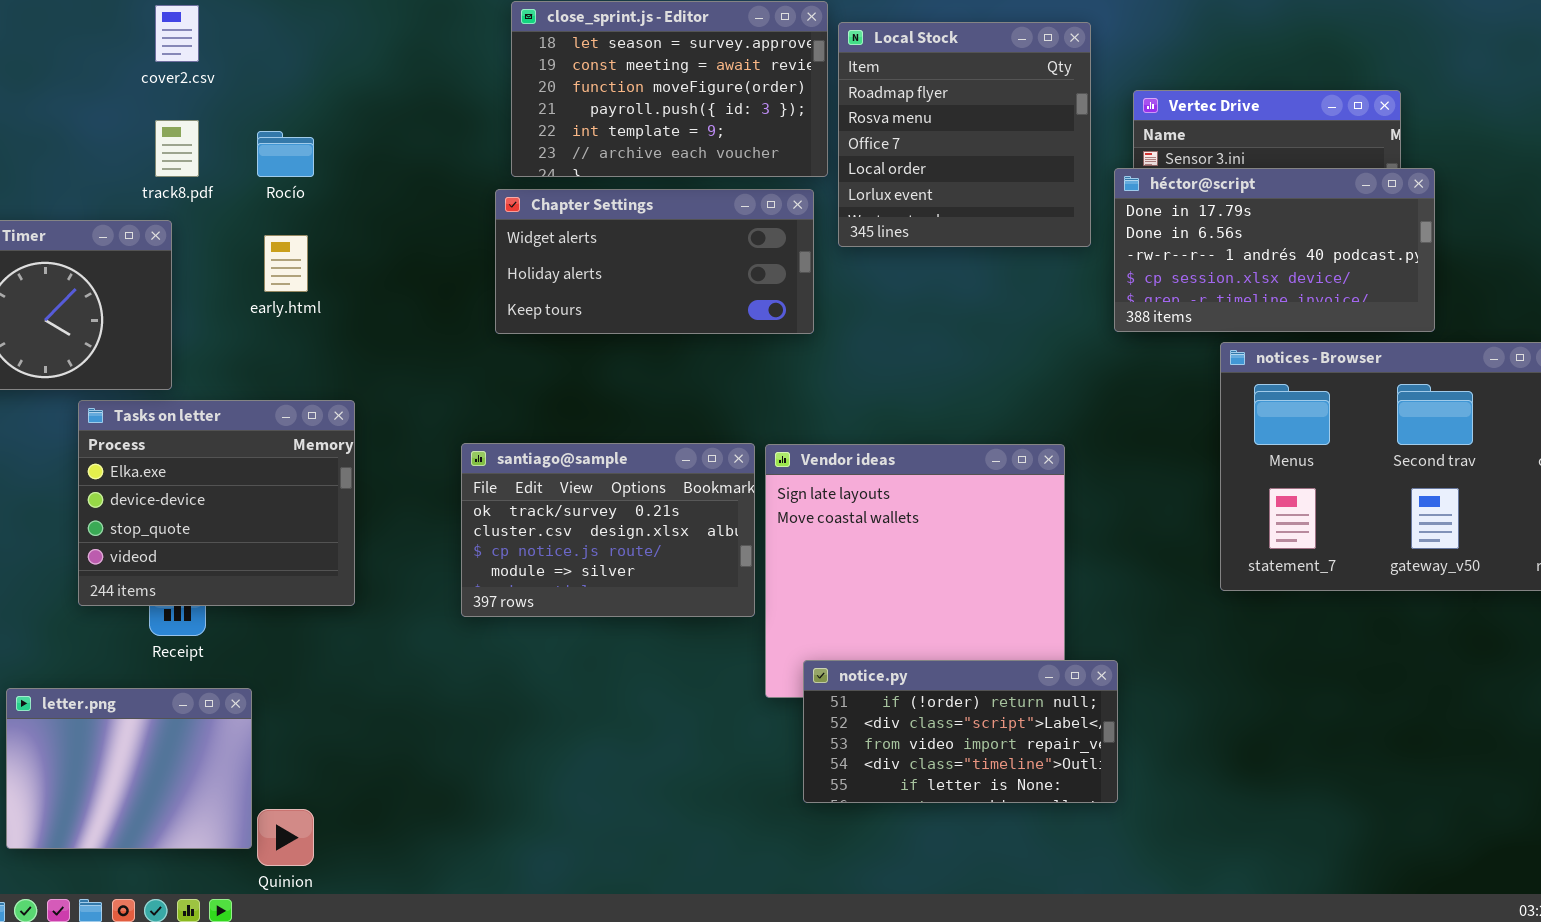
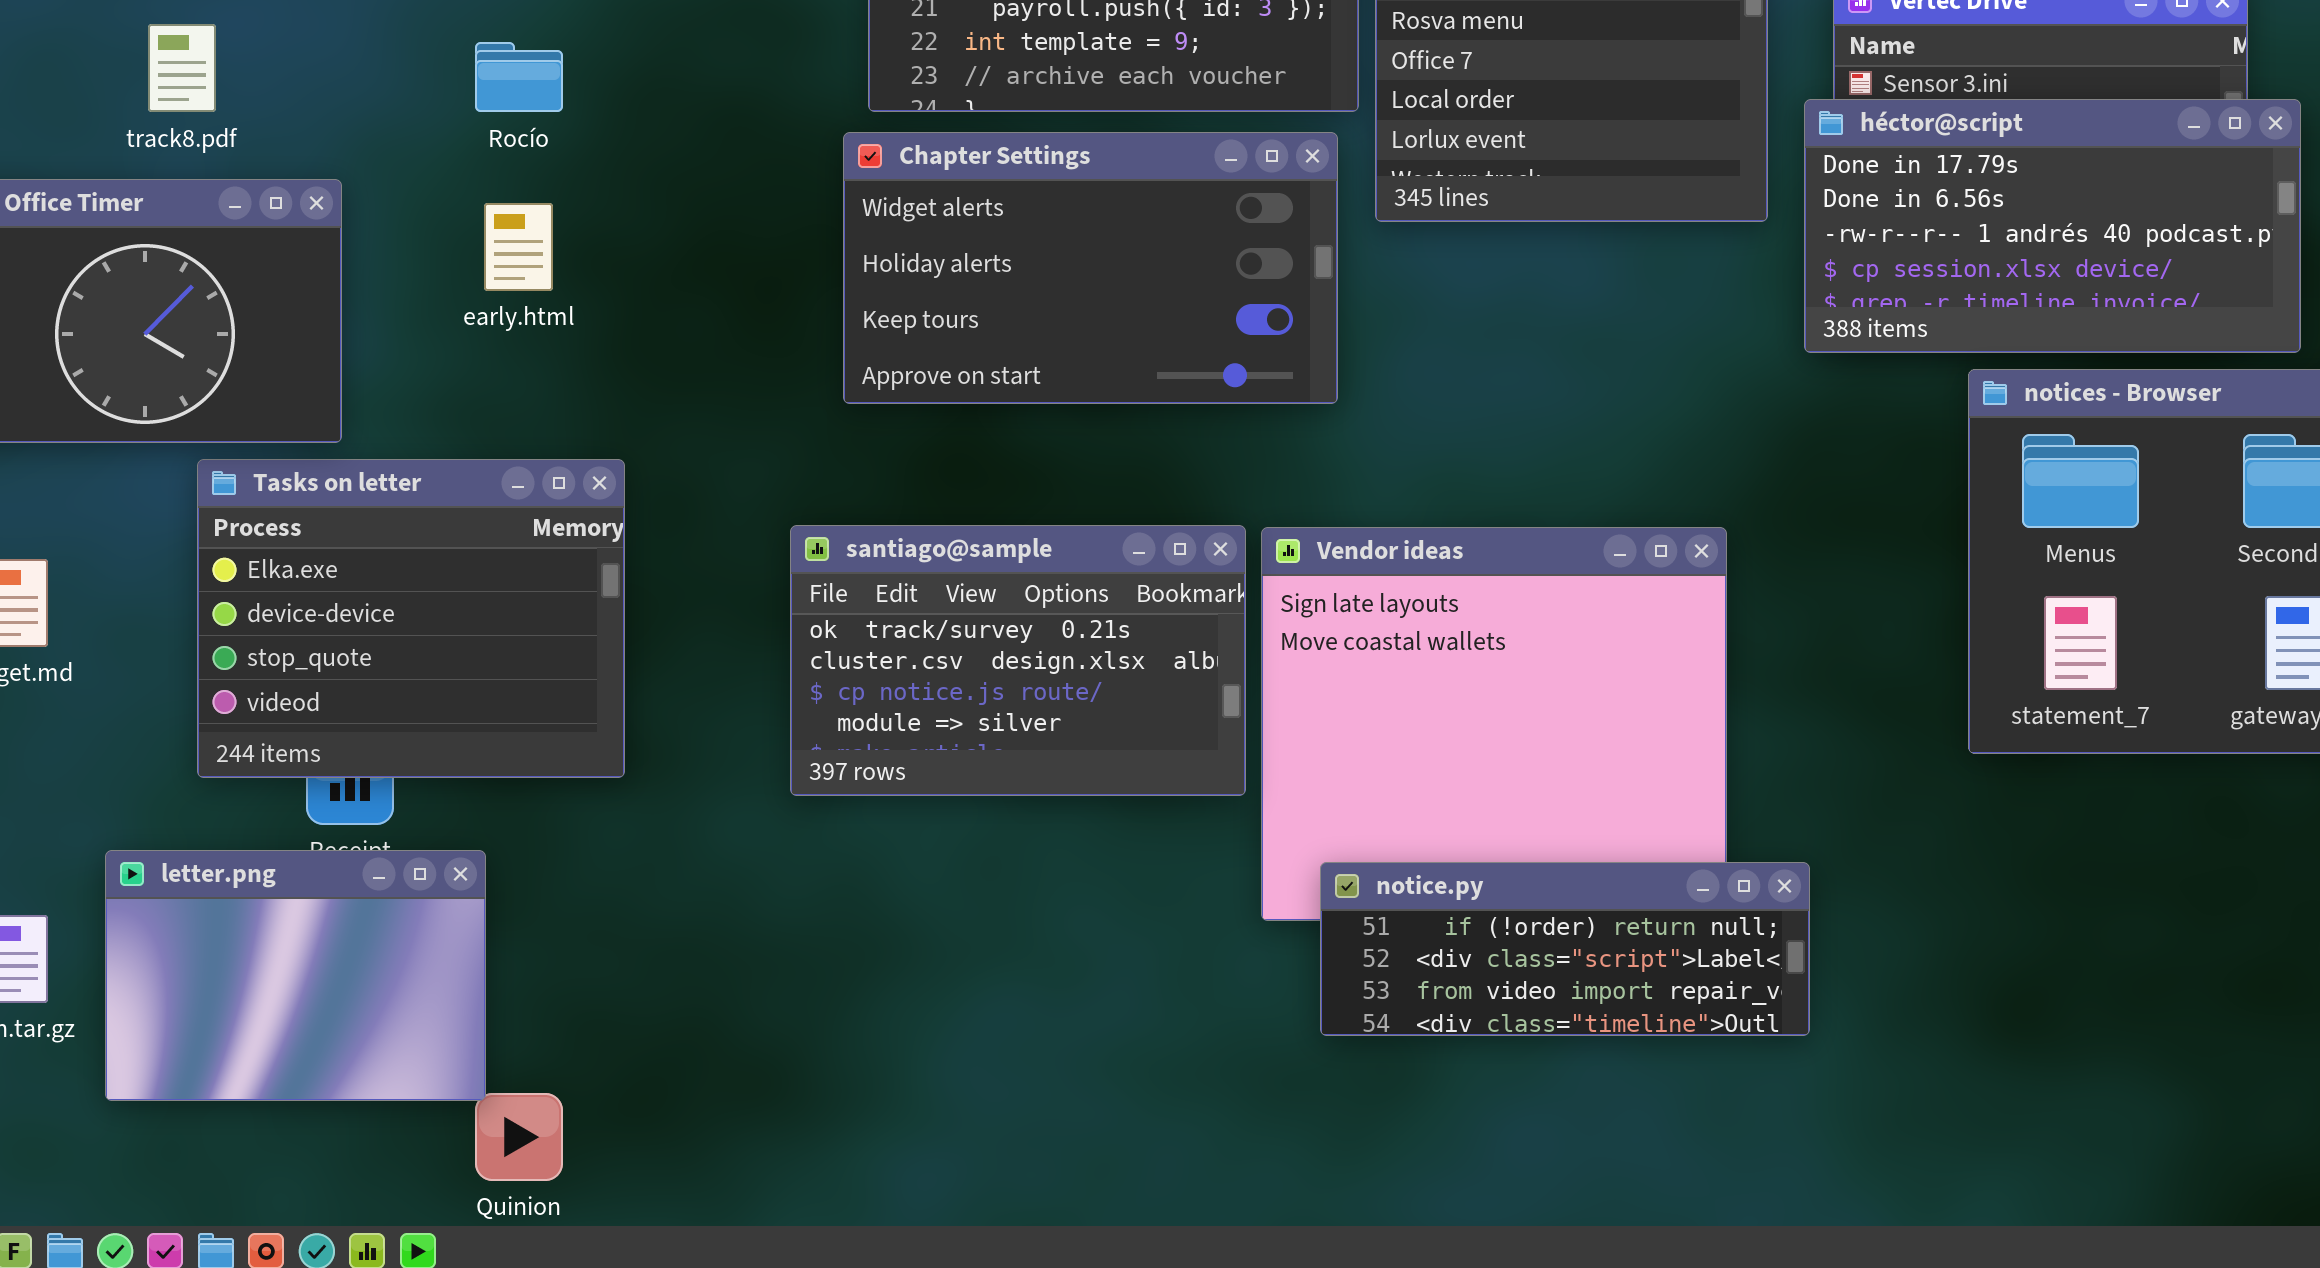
track8.pdf: [155,120,199,177] -> [148,24,216,112], moved
Chapter Settings: [495,189,814,334] -> [843,132,1338,404], resized
notice.py: [803,660,1118,803] -> [1320,862,1810,1036], resized
letter.png: [6,688,252,849] -> [105,850,486,1101], moved

